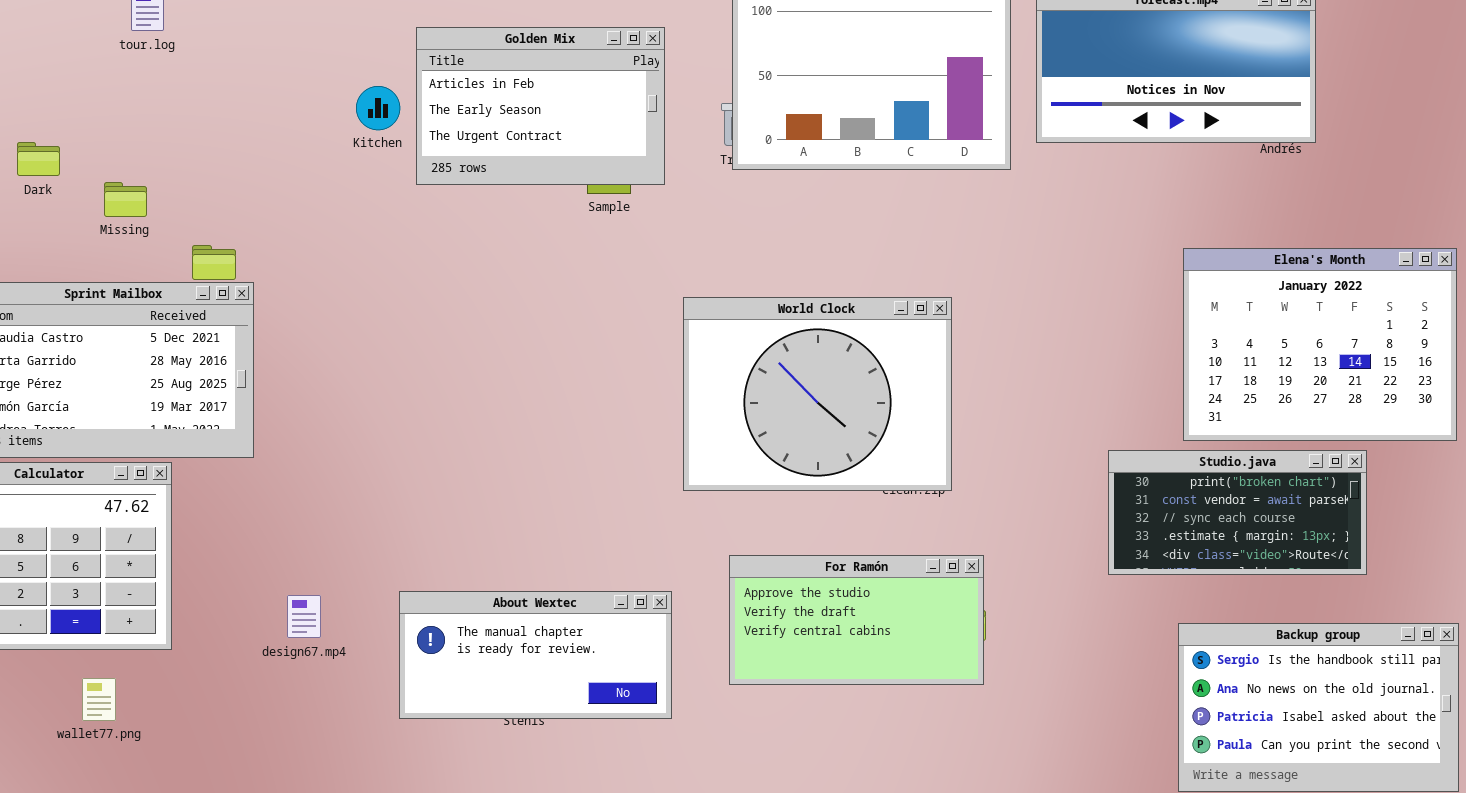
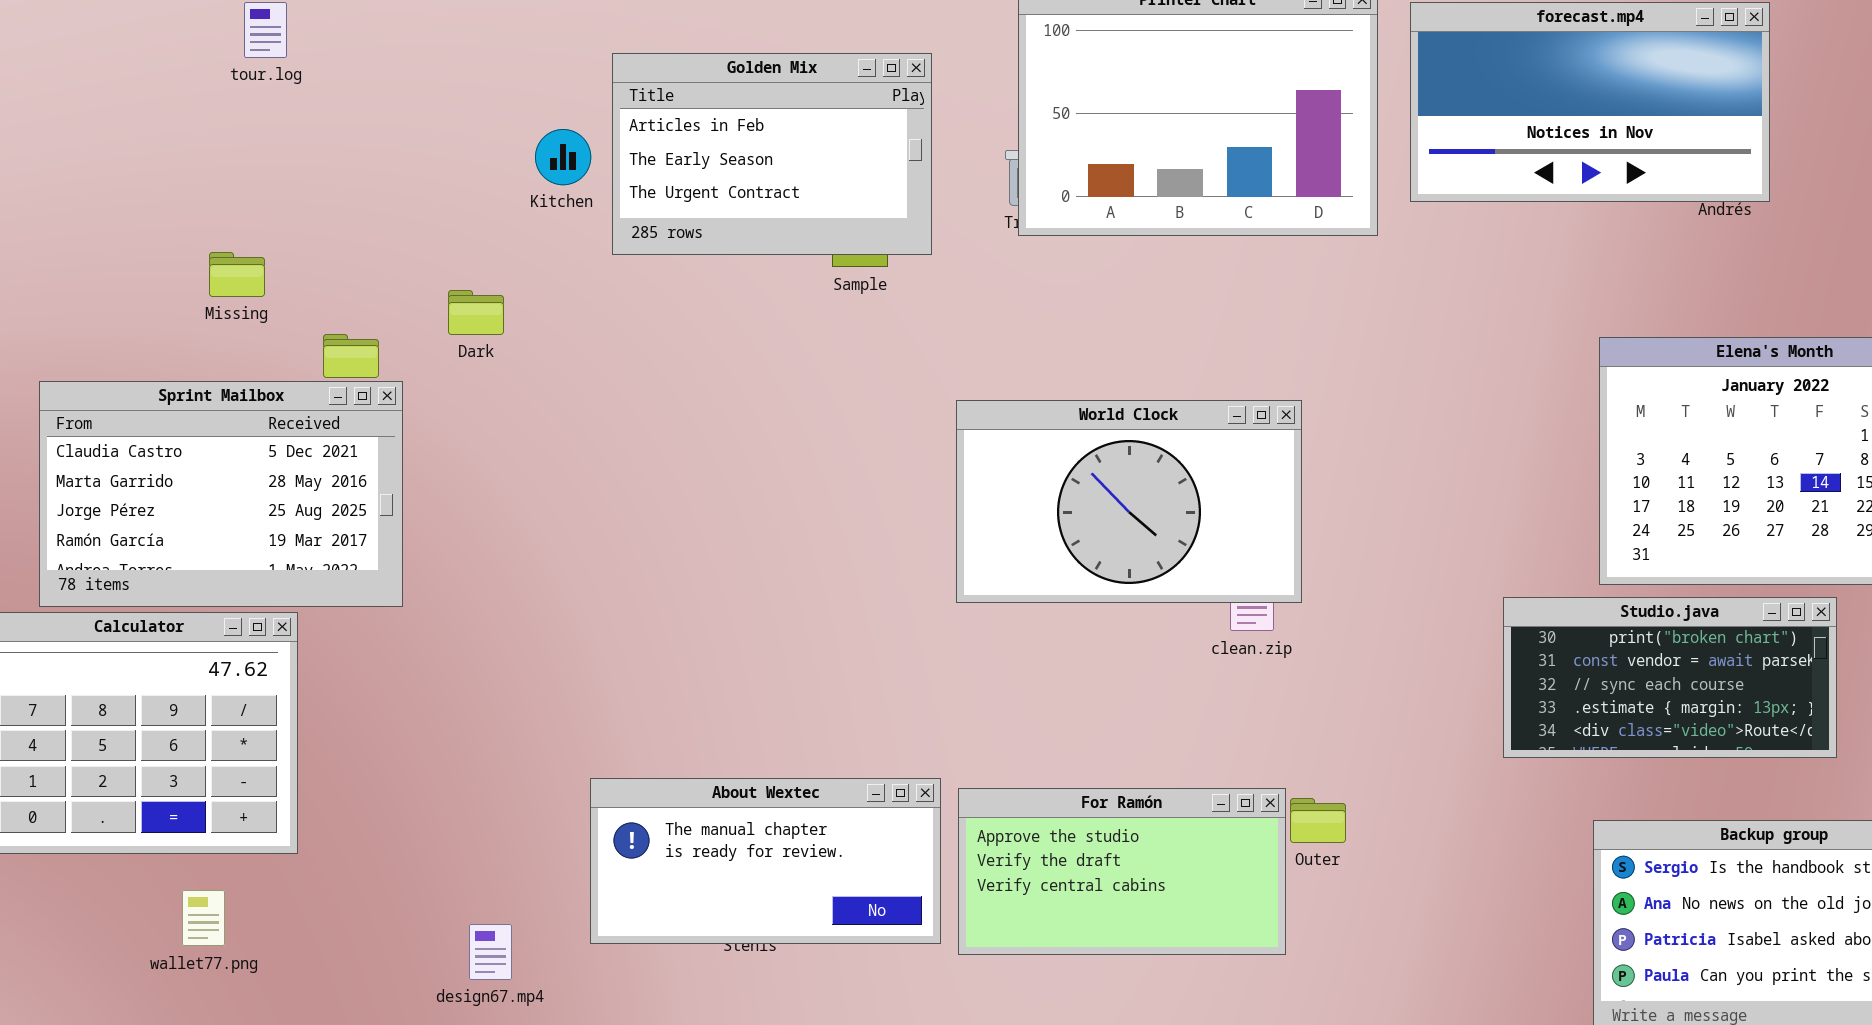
Dark: [17,142,60,176] -> [448,290,504,335], moved
World Clock: [683,297,952,491] -> [956,400,1302,603], resized
For Ramón: [729,555,984,685] -> [958,788,1286,955], moved
design67.mp4: [287,595,321,638] -> [469,924,512,980], moved

